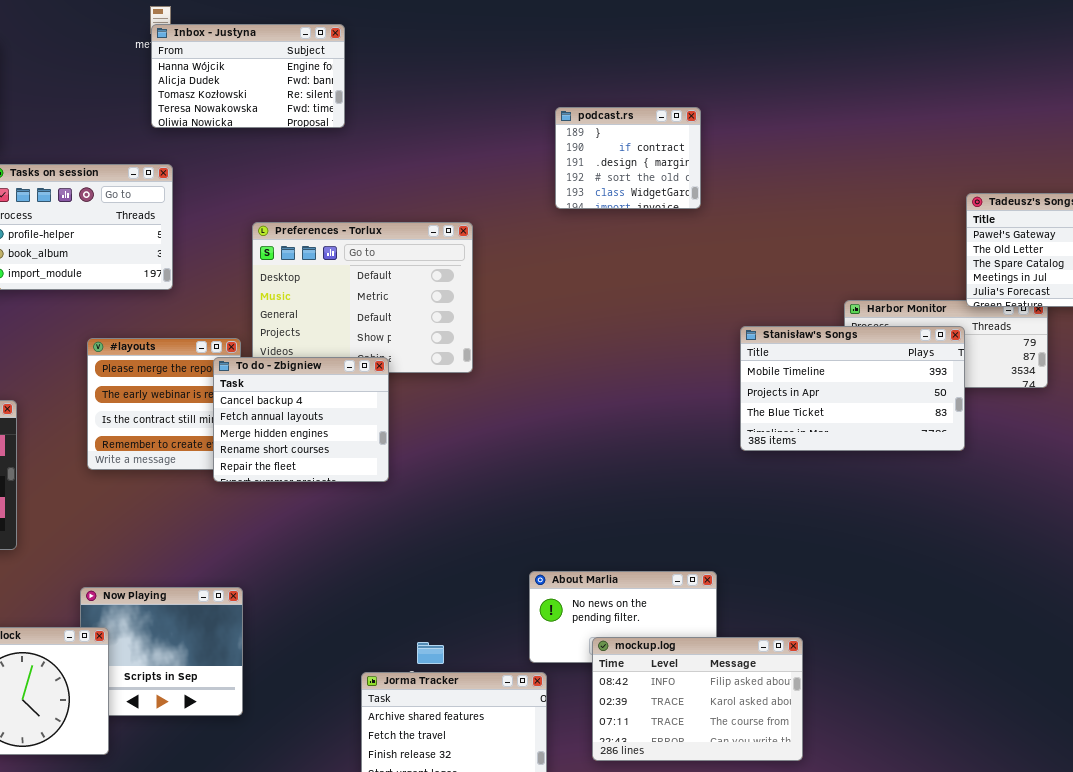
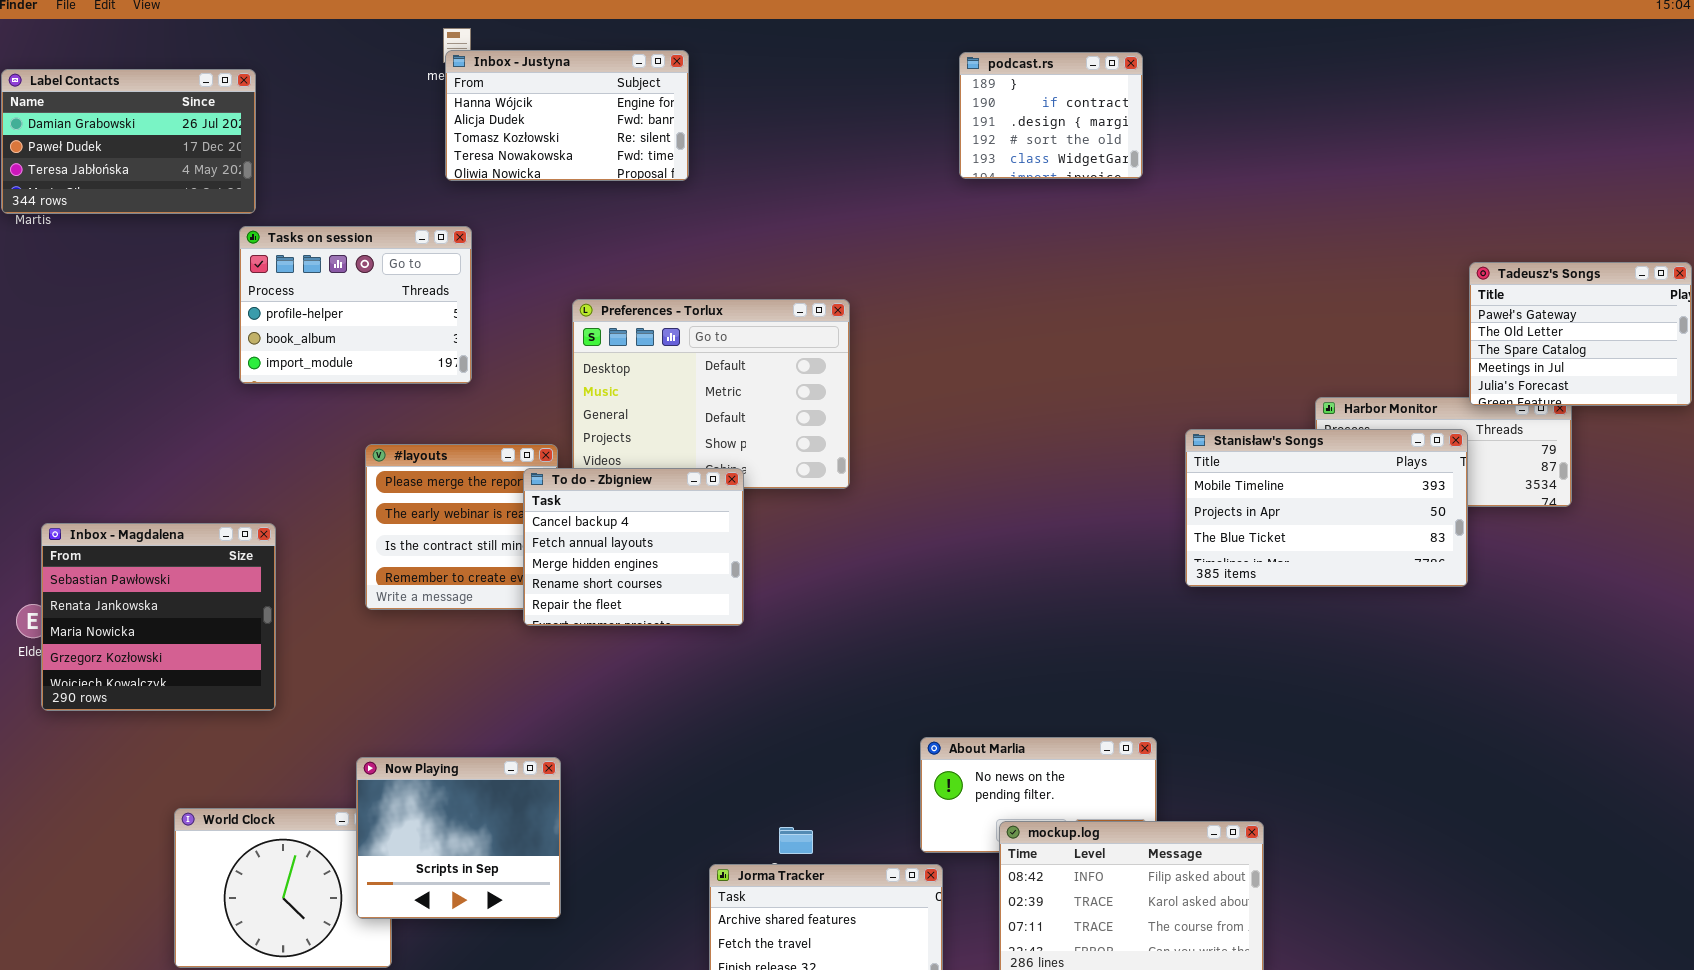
podcast.rs: [555,107,701,209] -> [959,52,1143,179], moved
Now Playing: [80,587,243,716] -> [356,757,561,919], raised

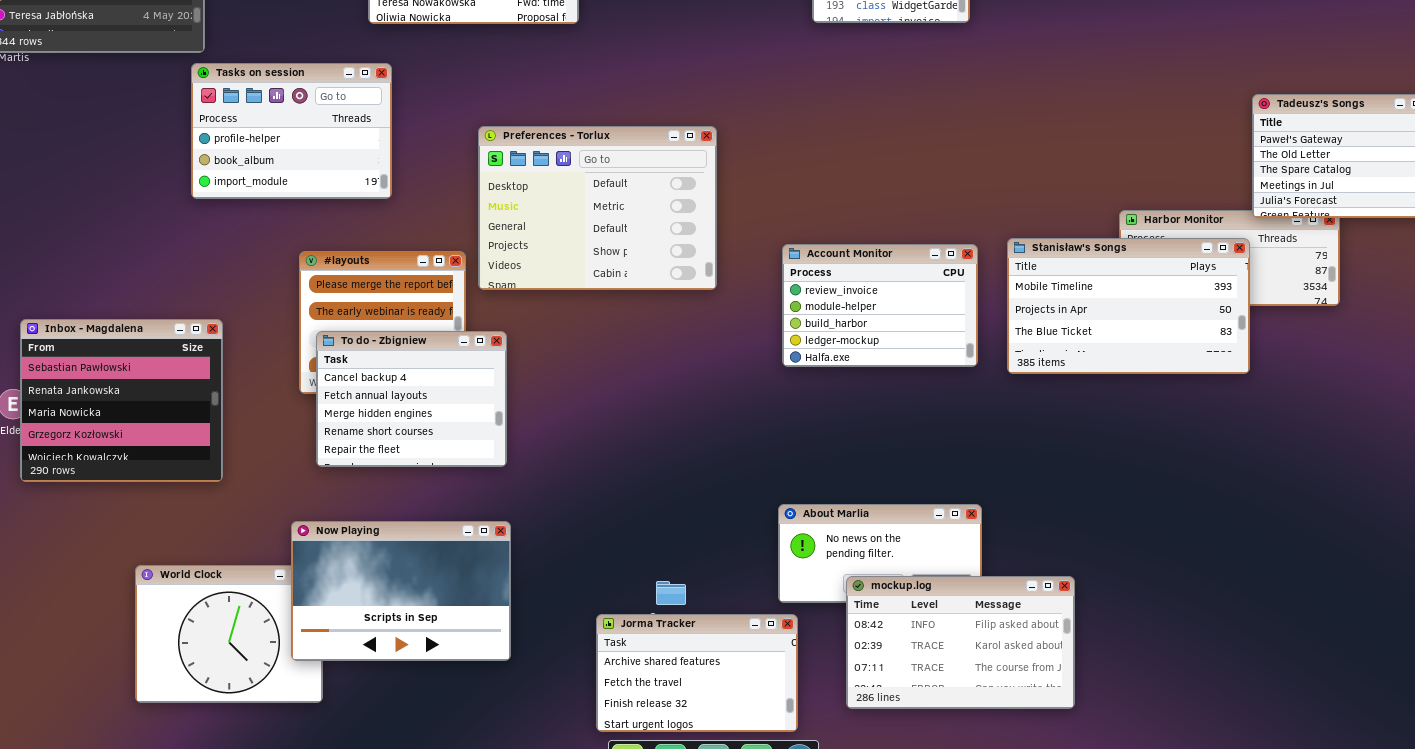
Account Monitor: none -> [782,244,978,367], opened
To do - Zbigniew: [523,468,744,626] -> [316,331,507,467], moved
Now Playing: [356,757,561,919] -> [291,521,511,661], resized

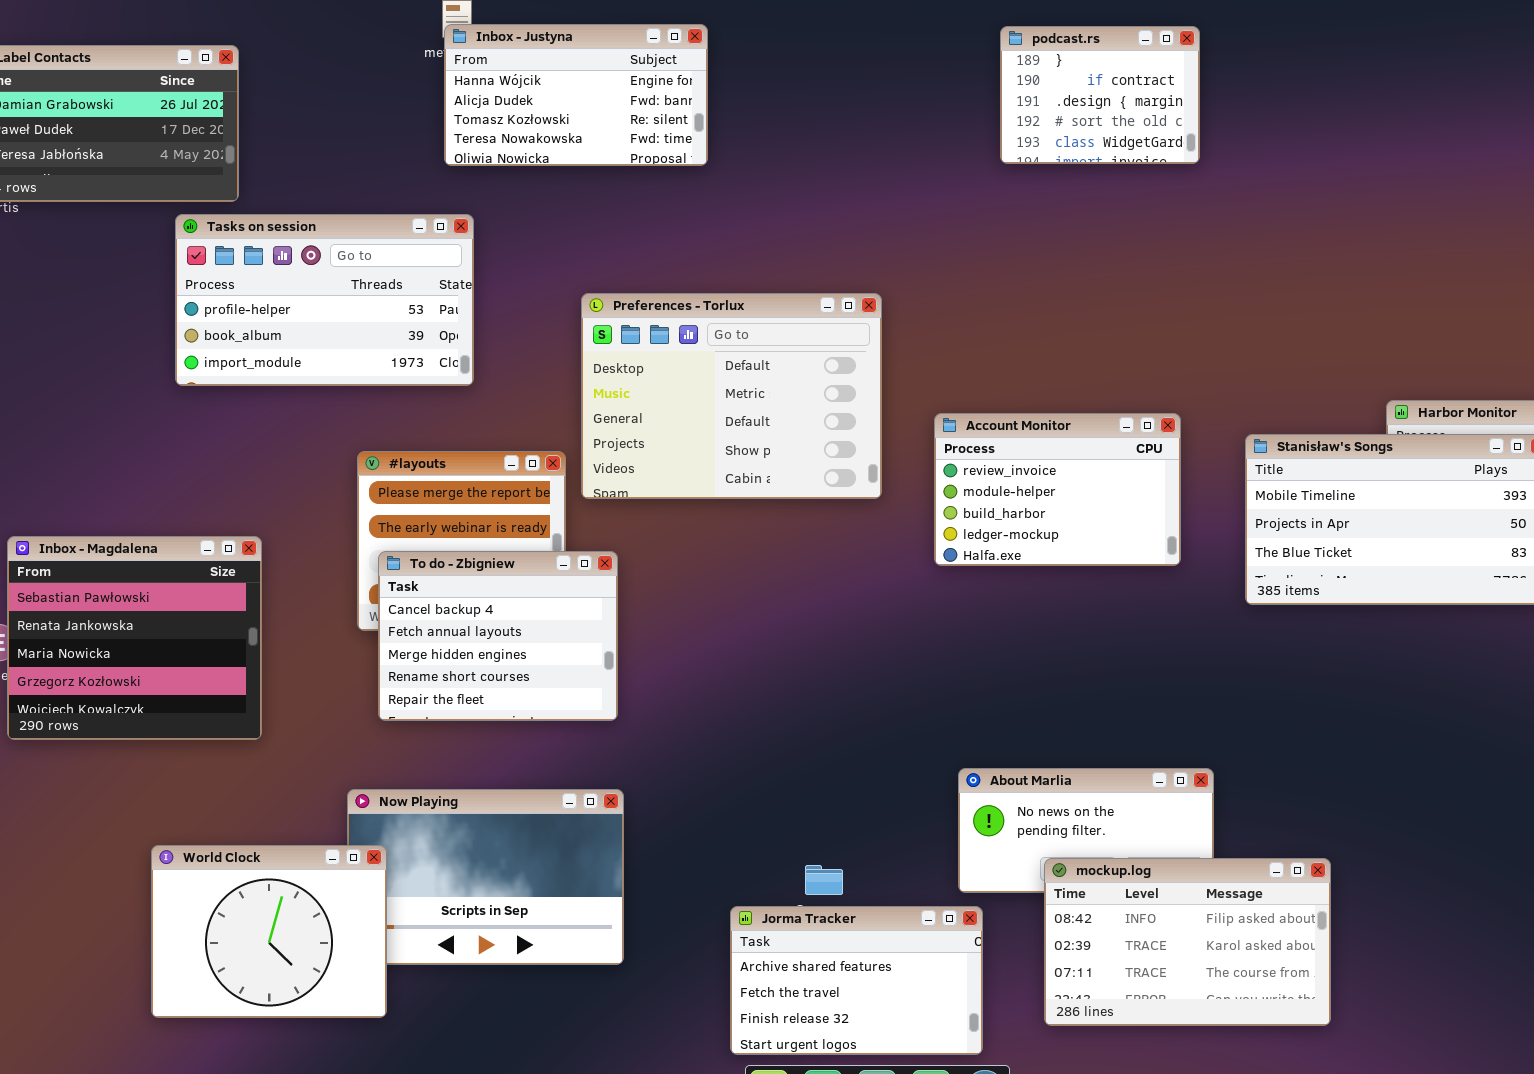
Tasks on session: [191,63,392,199] -> [175,214,474,386], resized
Account Monitor: [782,244,978,367] -> [934,413,1181,566], moved
World Clock: [135,565,323,703] -> [151,845,387,1018], raised

